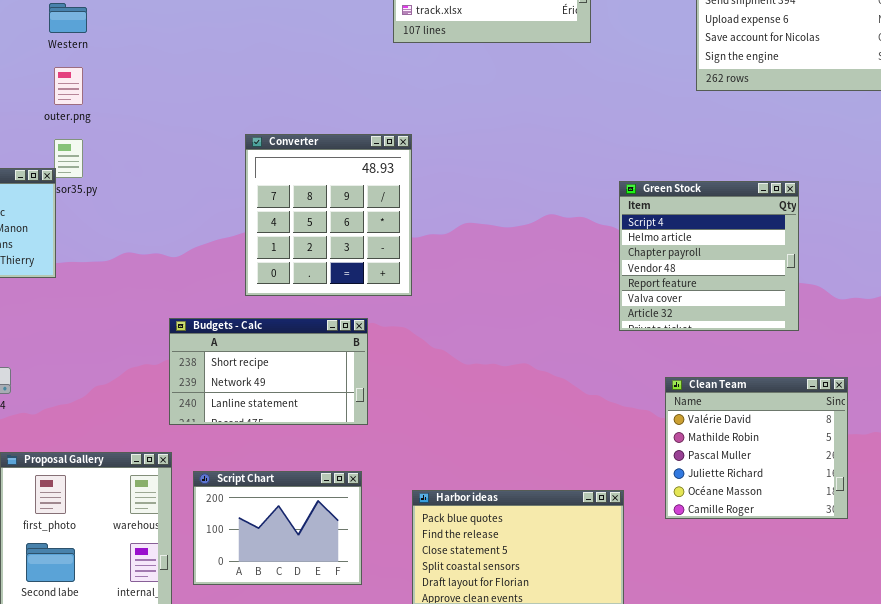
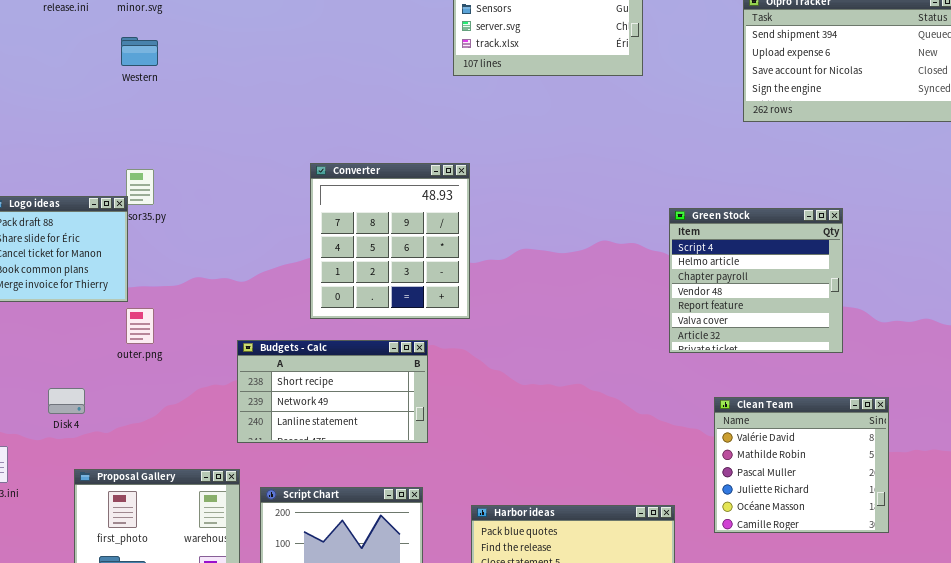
outer.png: [54,67,83,105] -> [126,308,154,344], moved

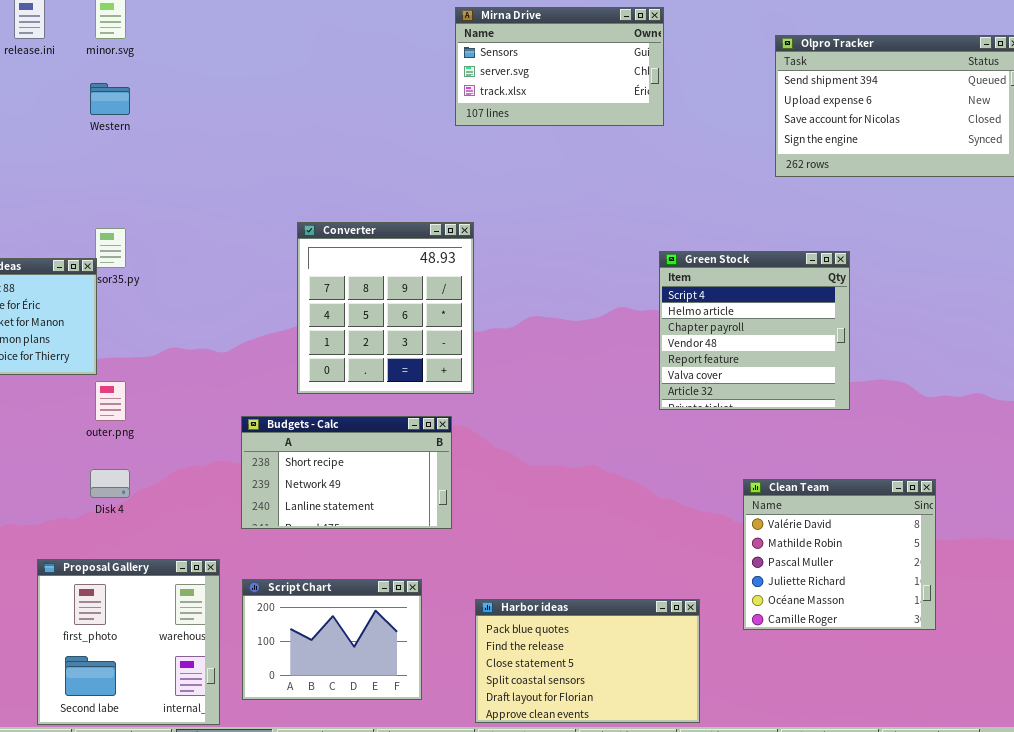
Green Stock: [669,208,843,353] -> [659,251,850,410], moved
Budgets - Calc: [237,340,428,443] -> [241,416,452,529], moved
Disk 4: [48,388,85,414] -> [90,469,130,498], moved

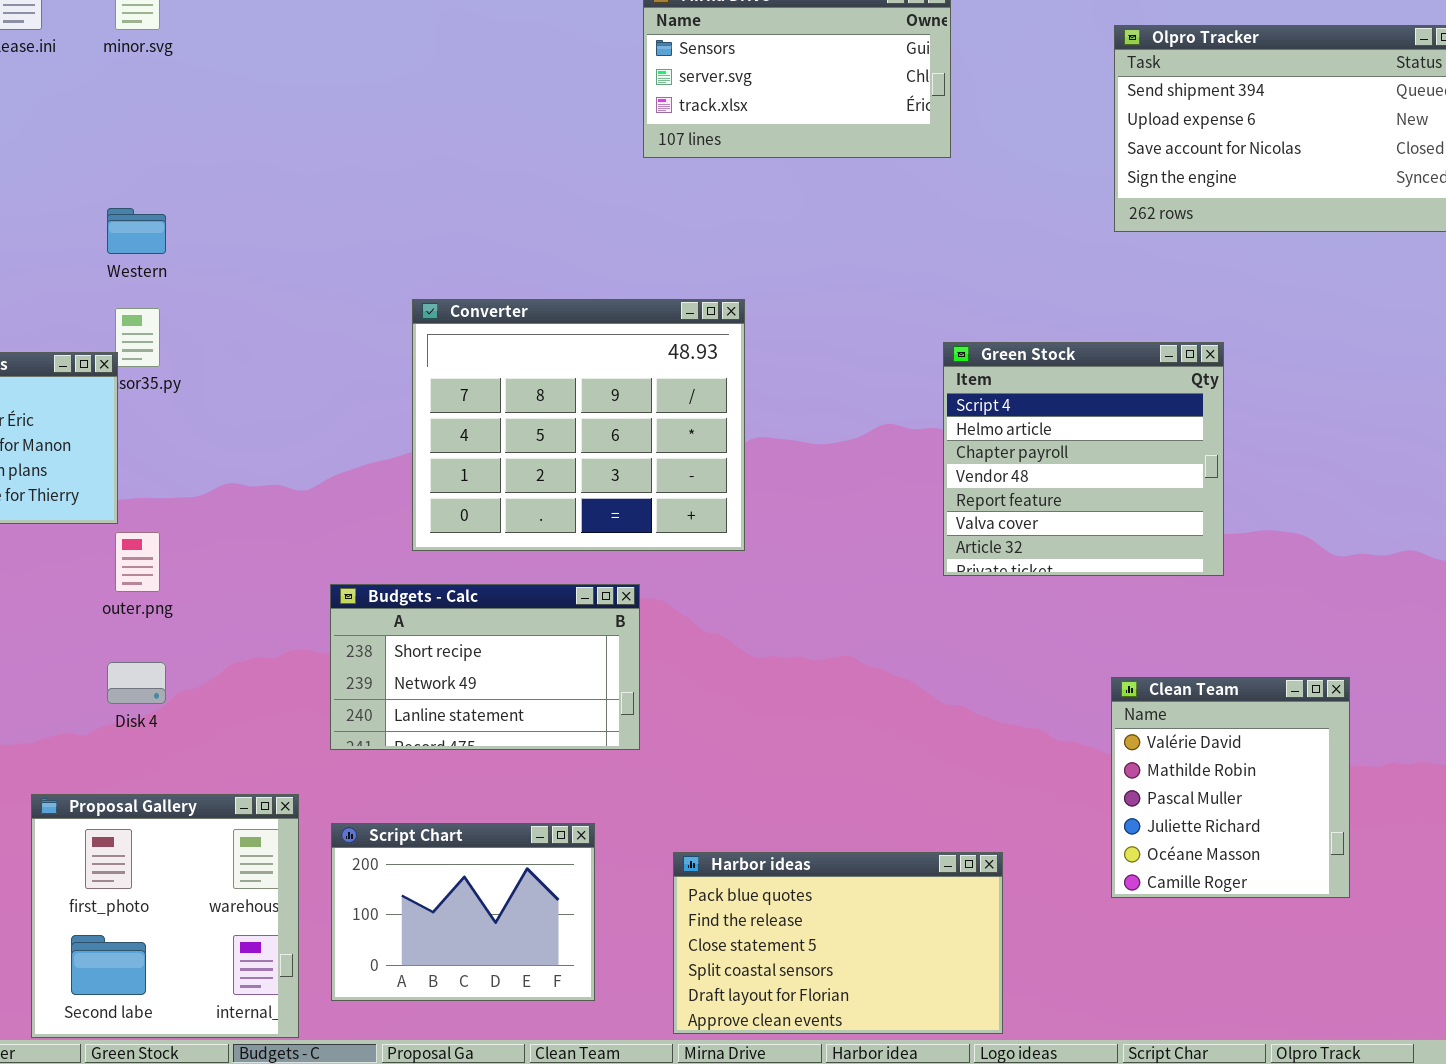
Western: [90,83,130,115] -> [107,208,166,254], moved
Converter: [297,222,474,394] -> [412,299,745,551], resized
Clean Team: [743,479,936,630] -> [1111,677,1350,898], resized

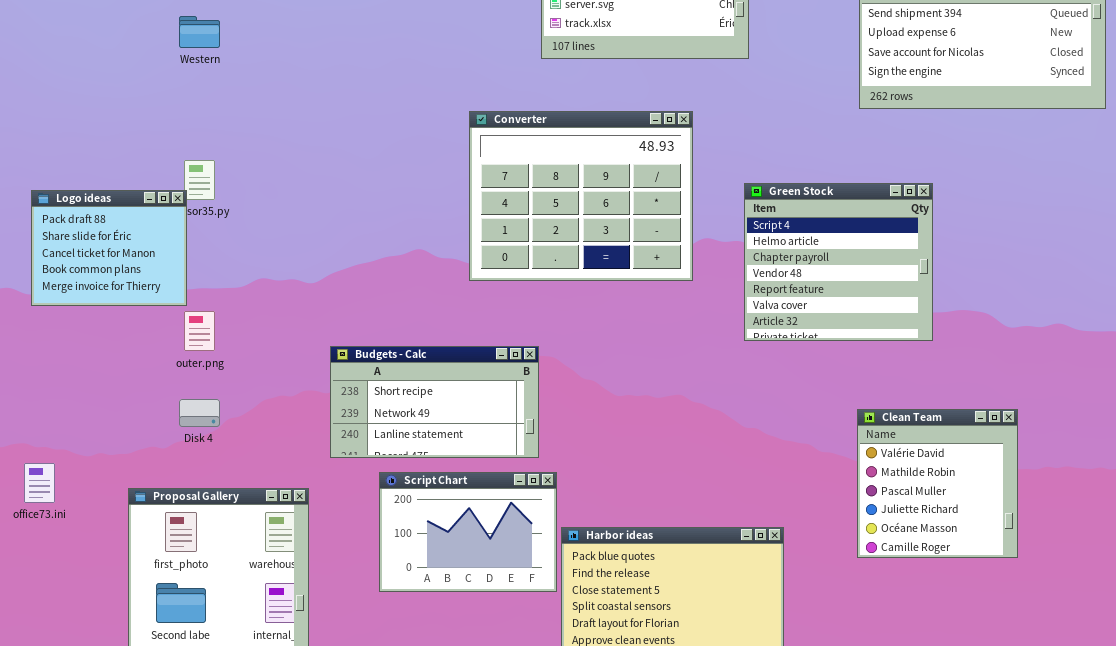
Western: [107,208,166,254] -> [179,16,220,48], moved
Converter: [412,299,745,551] -> [469,111,693,281], moved
Script Chart: [331,823,595,1001] -> [379,472,557,592], moved

